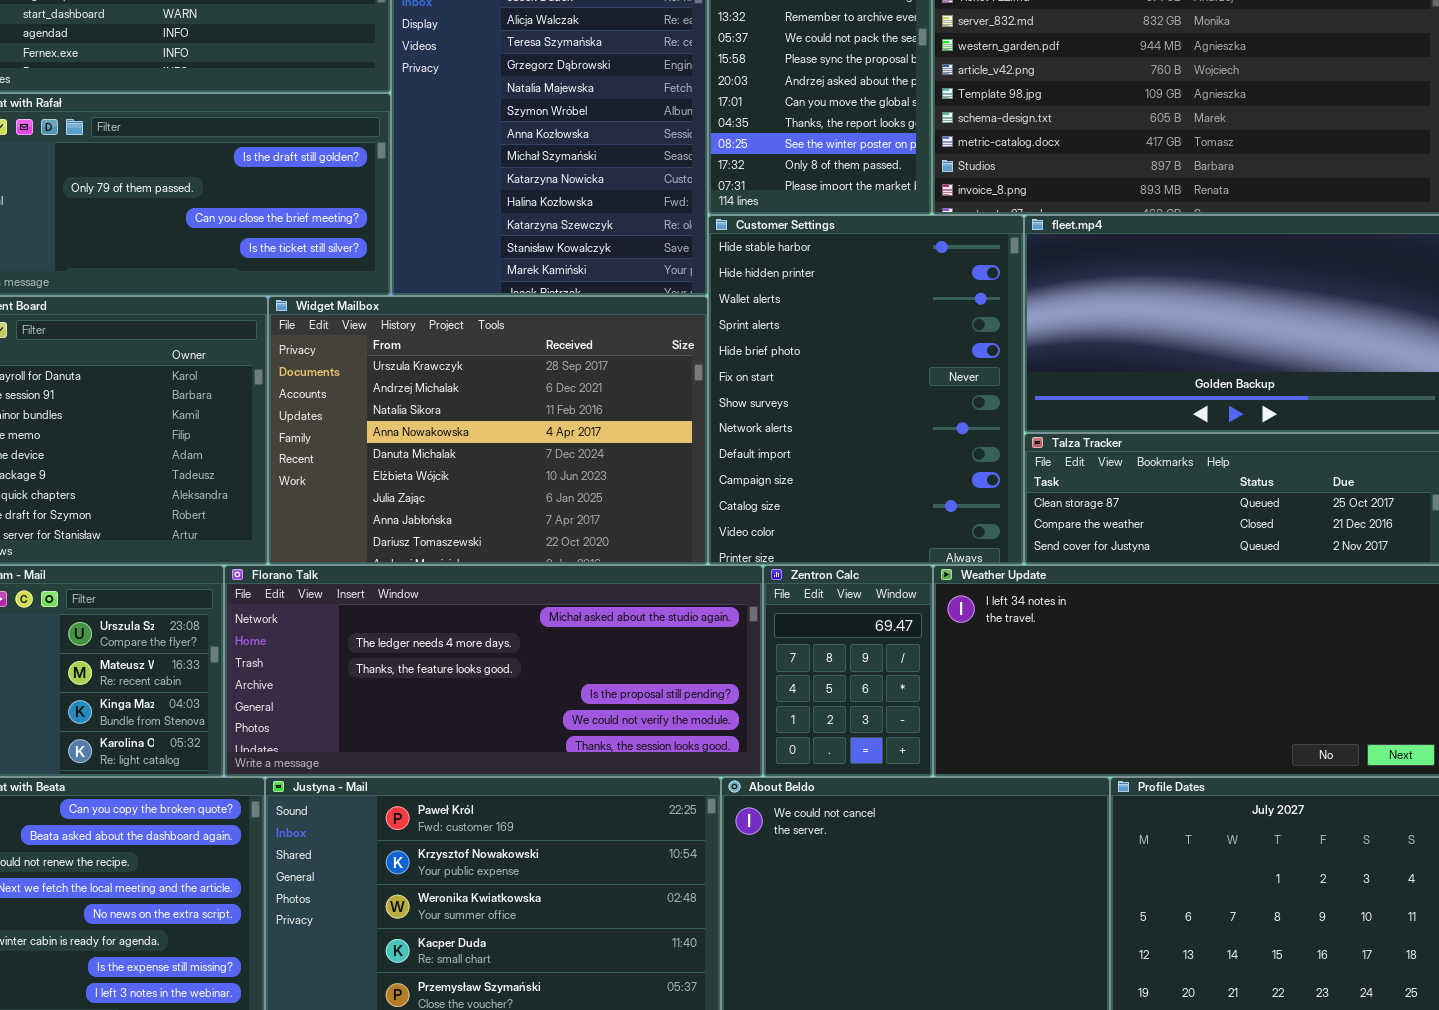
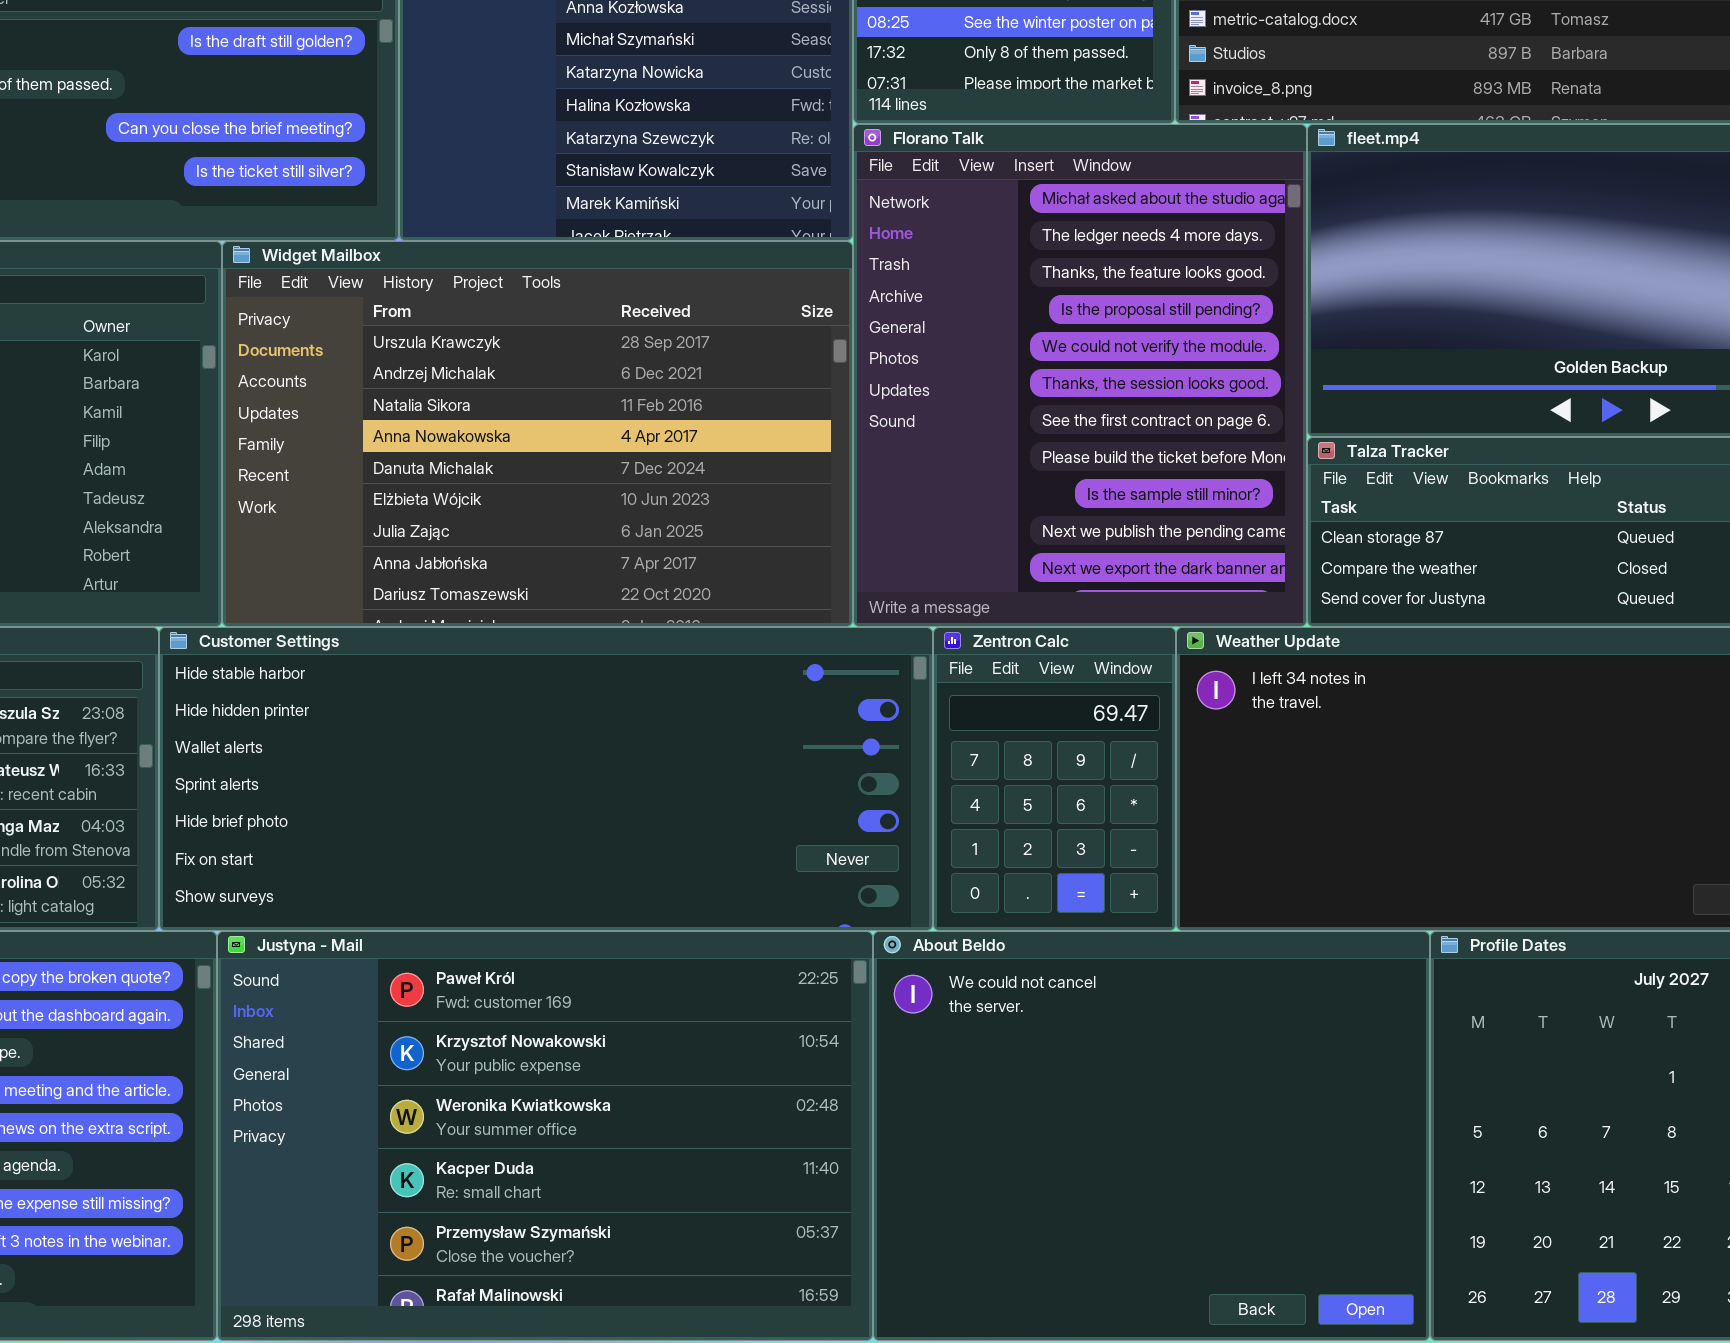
Customer Settings: [708,215,1024,565] -> [159,627,933,931], moved, resized
Florano Talk: [224,565,763,777] -> [853,124,1307,627], moved, resized

